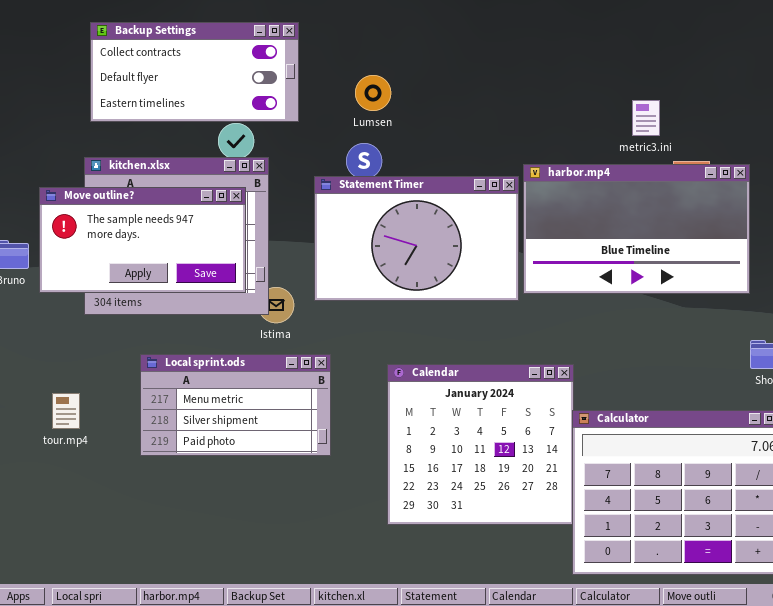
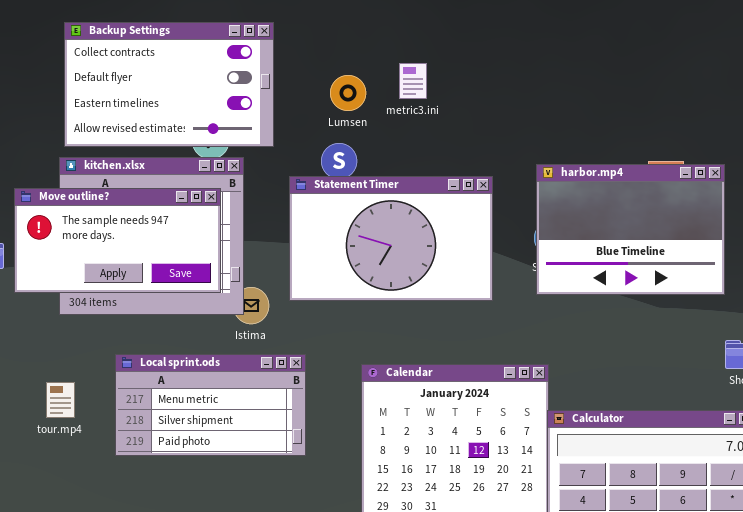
Backup Settings: [90,22,299,122] -> [64,22,274,147], resized
metric3.ini: [632,100,660,136] -> [399,63,427,99], moved
harbor.mp4: [523,164,750,294] -> [536,164,725,295], resized
tour.mp4: [52,393,80,429] -> [46,382,75,418], moved

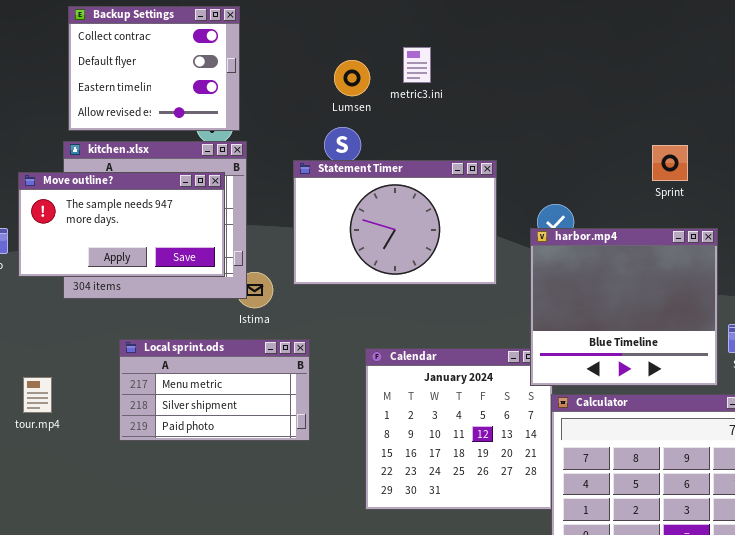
Backup Settings: [64,22,274,147] -> [68,6,240,131], resized
harbor.mp4: [536,164,725,295] -> [530,228,718,386], moved, resized
tour.mp4: [46,382,75,418] -> [23,377,52,413], moved

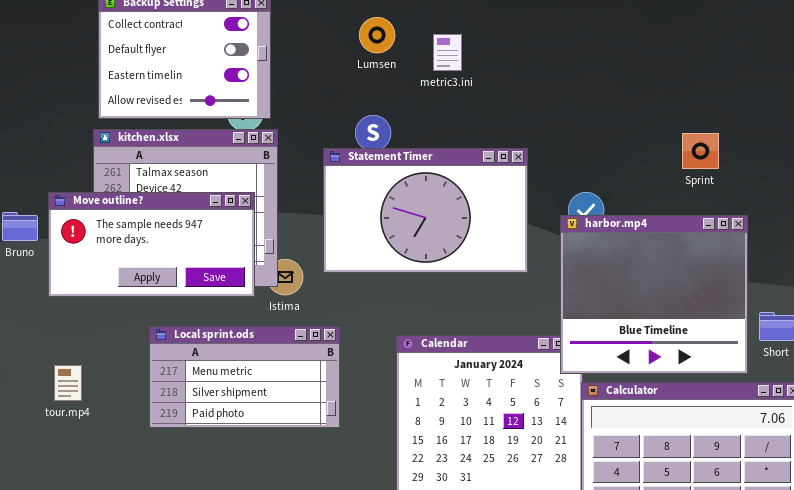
Lumsen: [334,60,370,96] -> [359,17,395,53], moved
Move outline?: [18,172,225,277] -> [48,192,255,297], moved

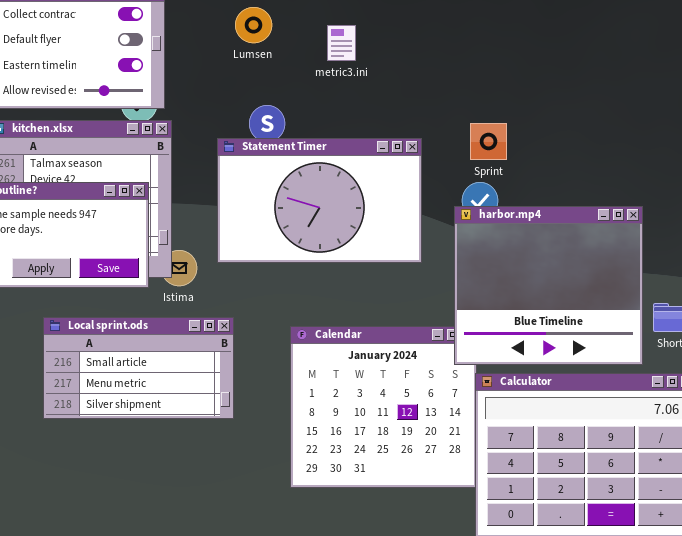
Lumsen: [359,17,395,53] -> [235,7,272,43], moved
Sprint: [682,133,719,169] -> [470,123,507,160], moved
Local sprint.ods: [149,326,340,428] -> [43,317,234,419], scrolled up 1 row

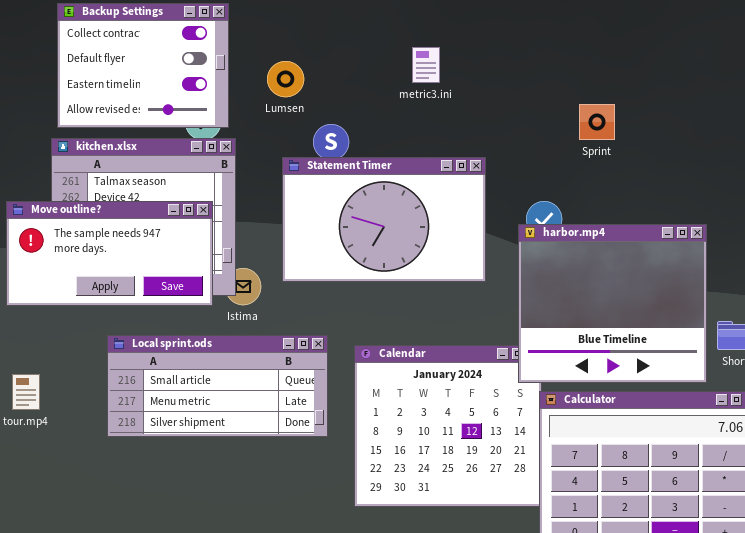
Lumsen: [235,7,272,43] -> [267,61,304,97], moved
metric3.ini: [327,25,356,61] -> [412,47,440,83], moved
Sprint: [470,123,507,160] -> [579,104,615,140], moved
Local sprint.ods: [43,317,234,419] -> [107,335,328,437], resized

